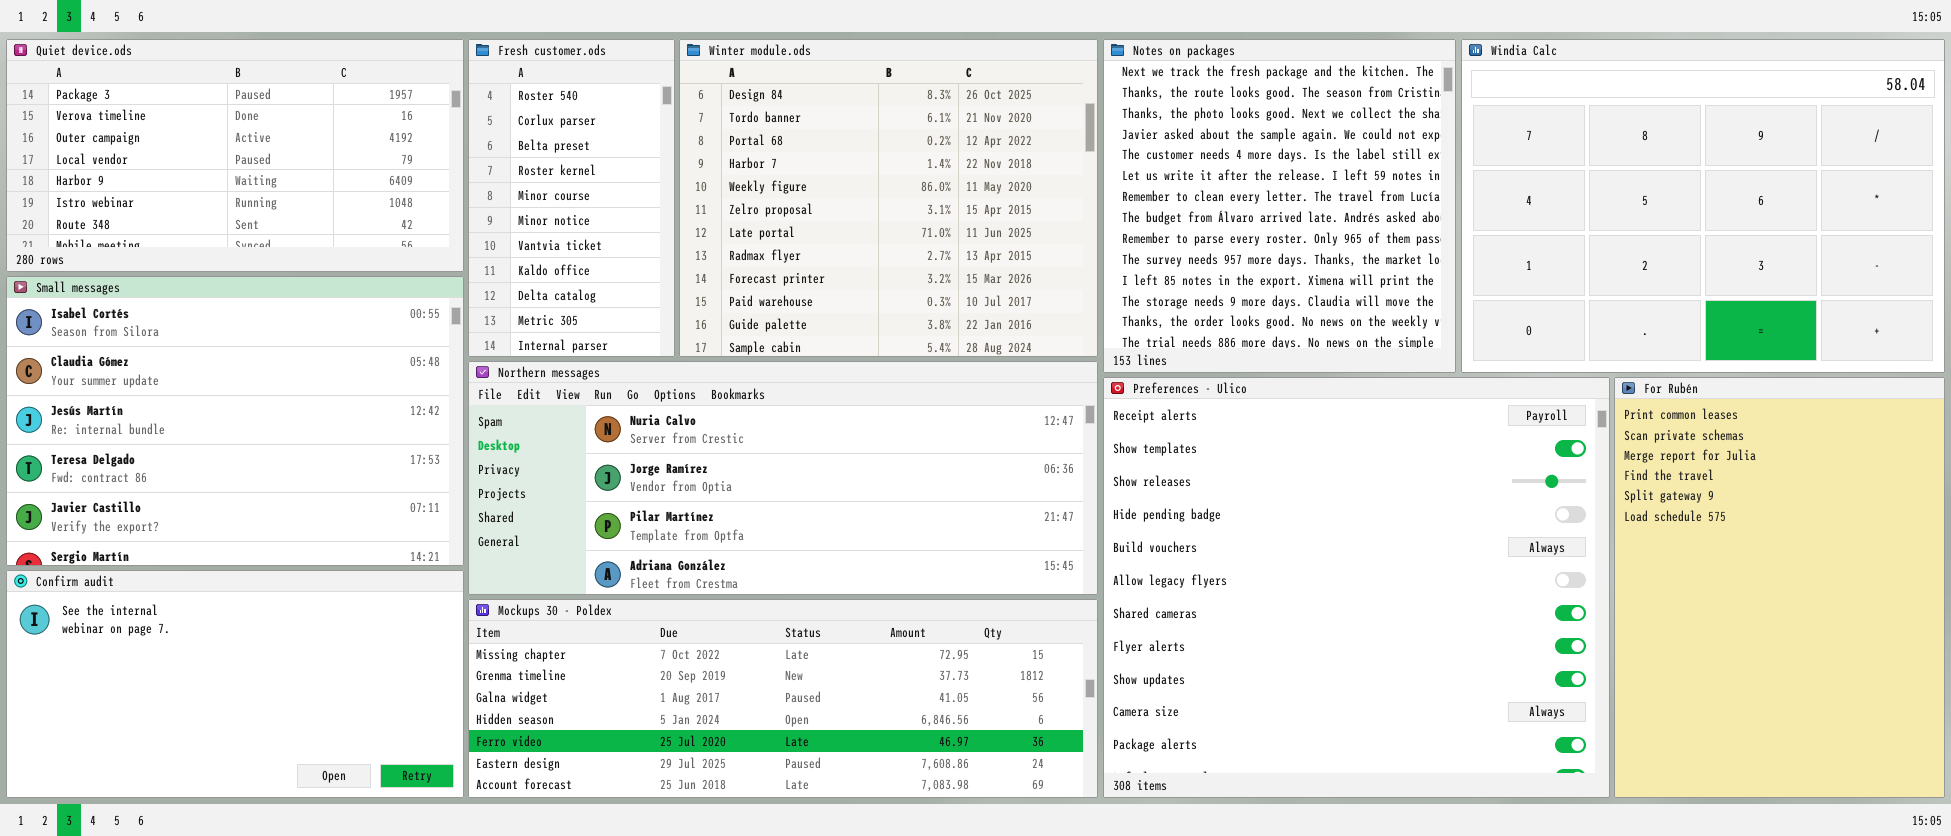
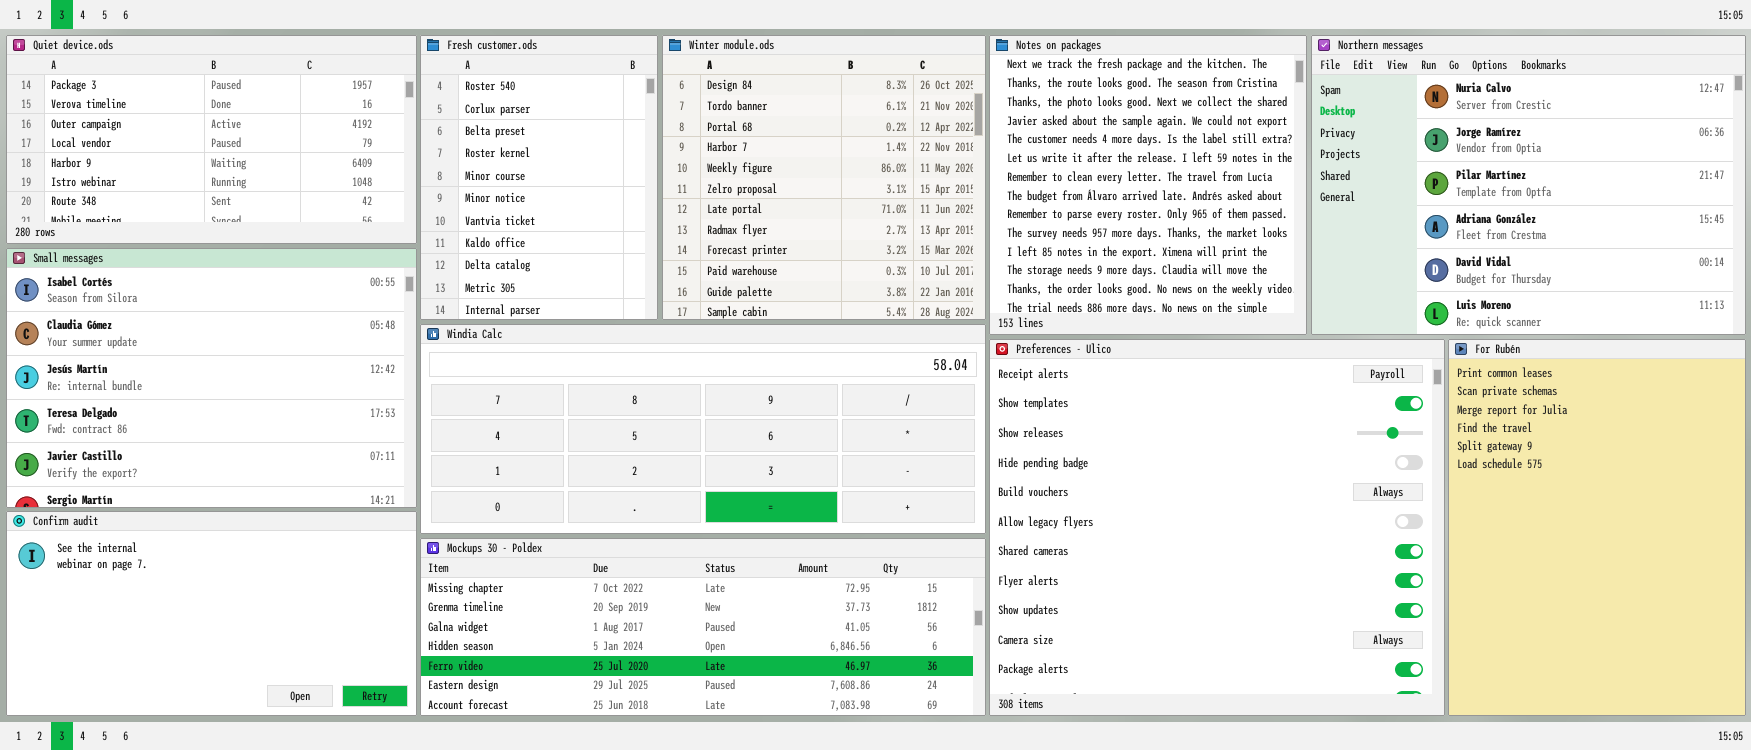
Fresh customer.ods: [468,39,675,357] -> [420,35,658,320], resized
Winter module.ods: [679,39,1098,357] -> [662,35,986,320], resized
Windia Calc: [1461,39,1945,373] -> [420,324,986,534], moved, resized
Northern messages: [468,361,1098,595] -> [1311,35,1746,335], moved, resized

